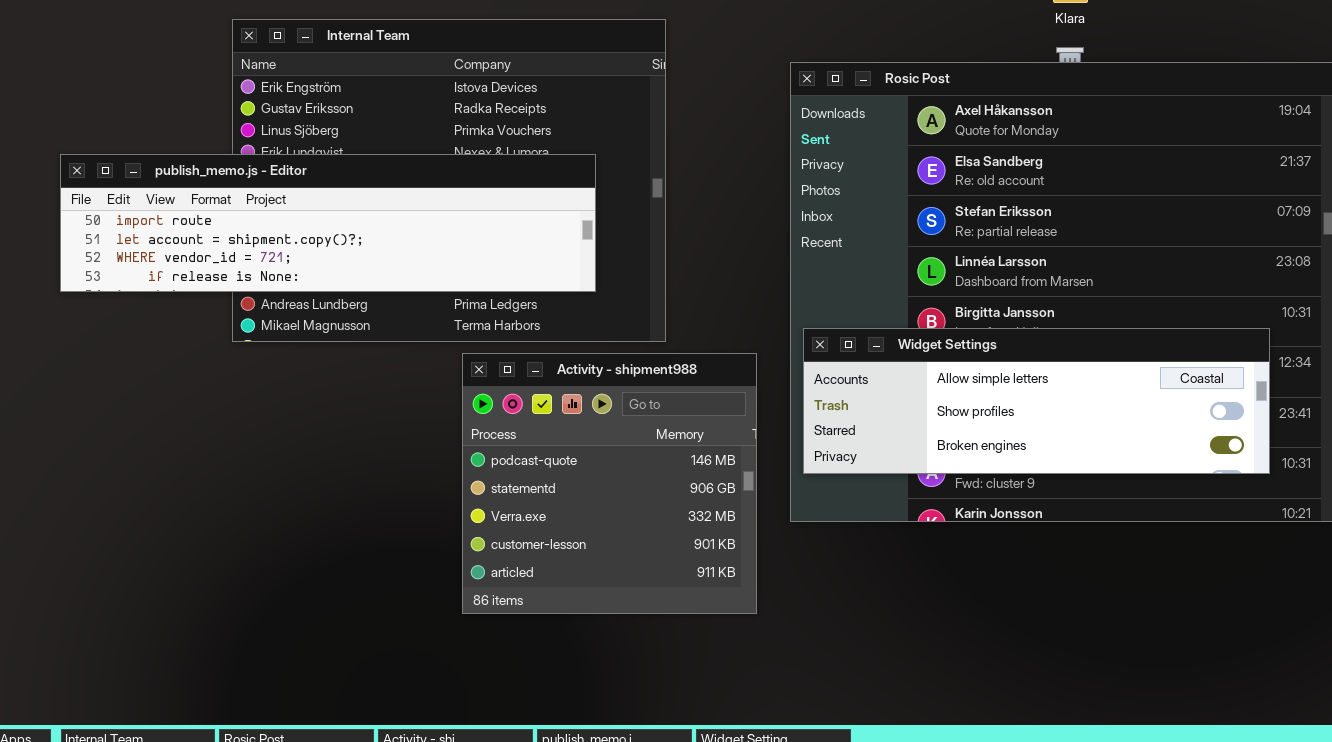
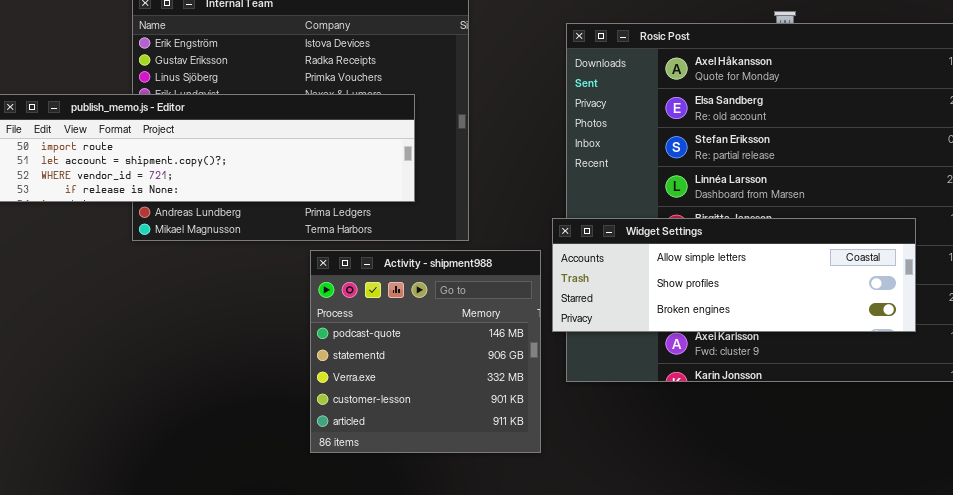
Widget Settings: [803,328,1270,474] -> [552,218,916,332], moved

